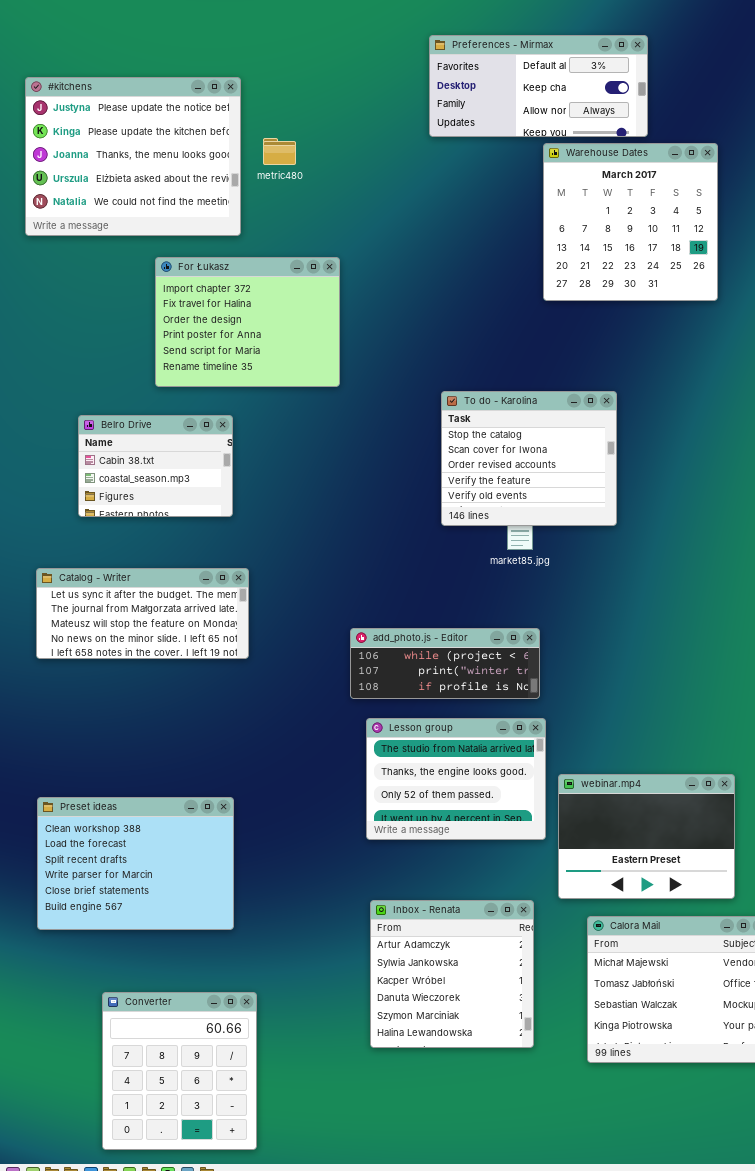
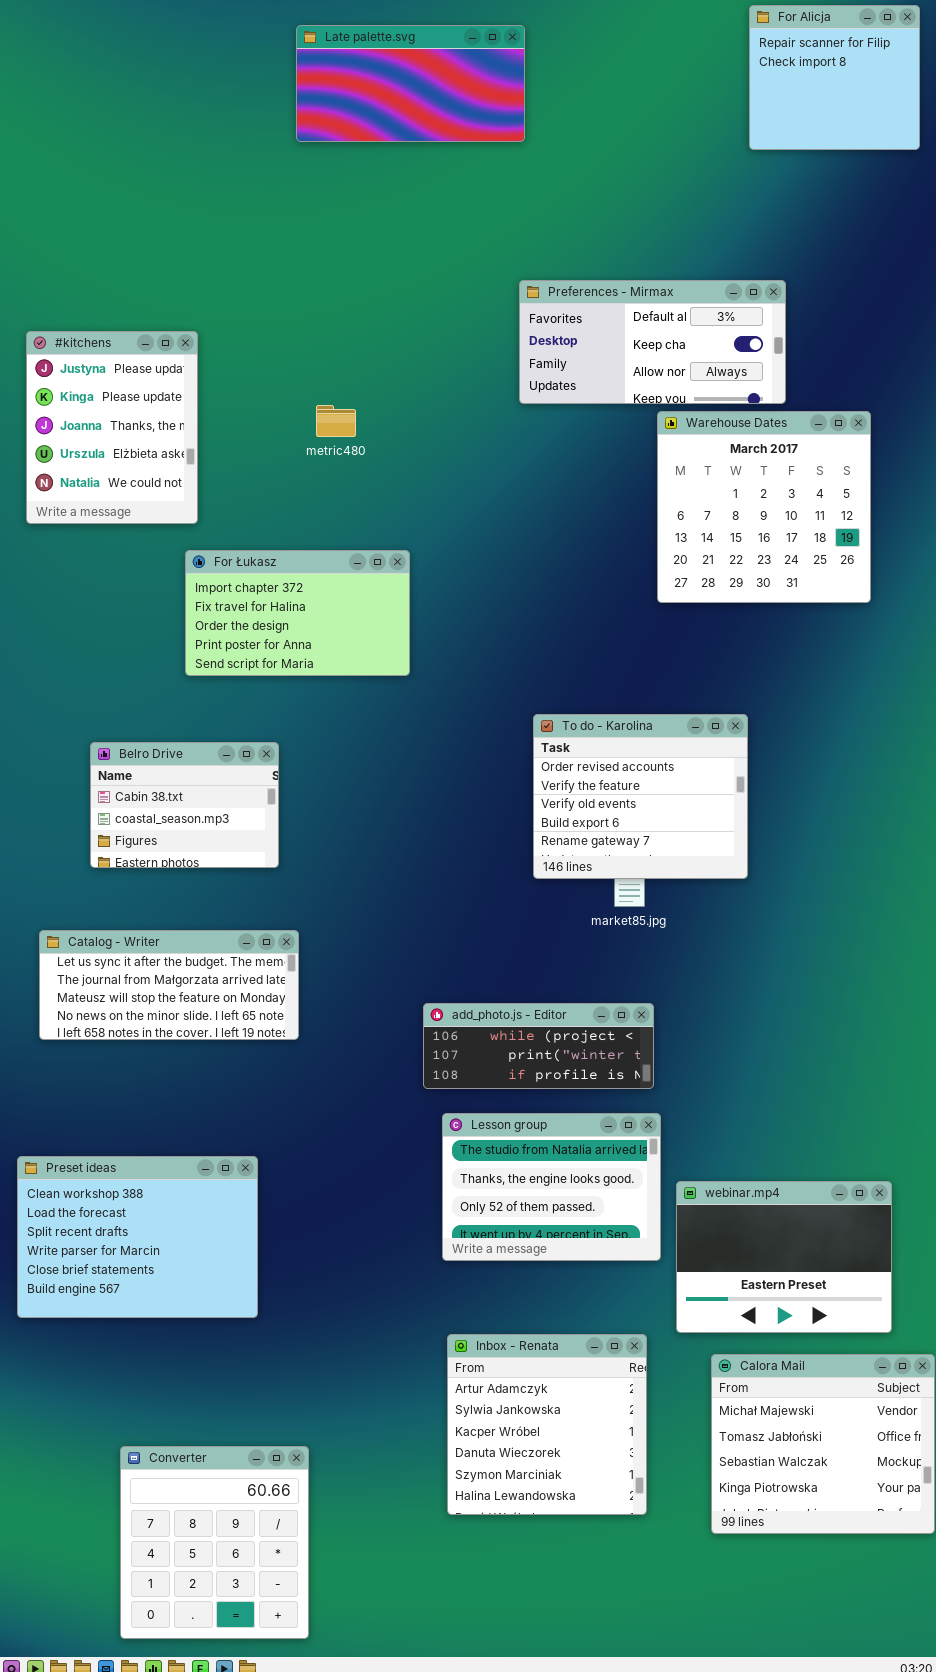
#kitchens: [25,77,241,236] -> [26,331,198,524], resized
For Łukasz: [155,257,340,387] -> [185,550,410,676], resized
To do - Karolina: [441,391,617,526] -> [533,714,748,879], scrolled down 2 rows
Preset ideas: [37,797,234,930] -> [17,1156,258,1318], moved

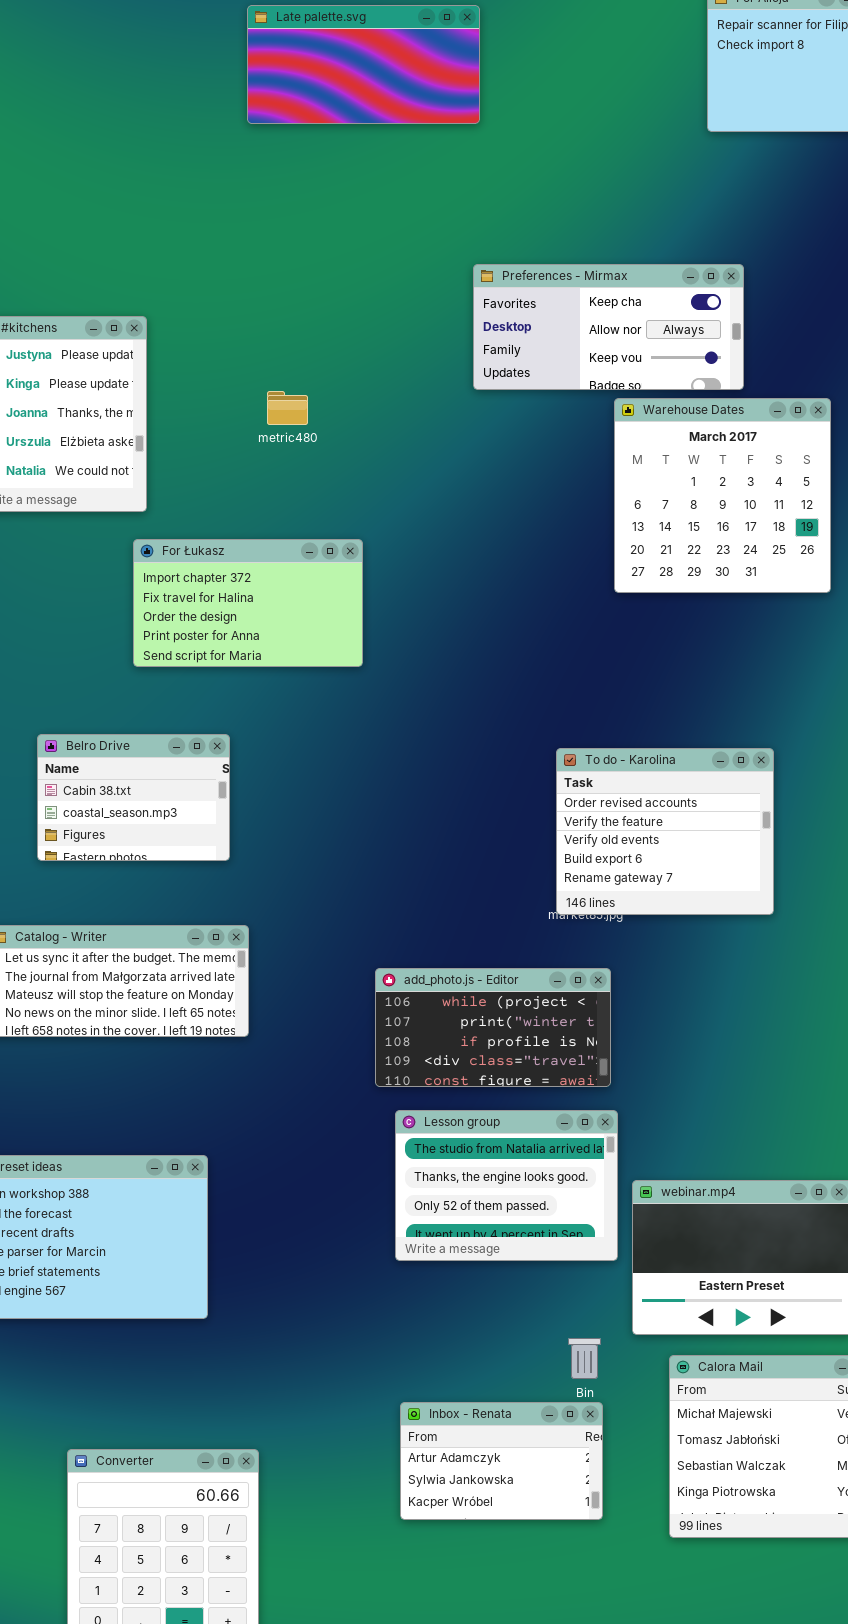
Preferences - Mirmax: [519,280,786,404] -> [473,264,744,390], scrolled down 1 row
To do - Karolina: [533,714,748,879] -> [556,748,774,915], moved
add_photo.js - Editor: [423,1003,654,1089] -> [375,968,611,1087], resized
Inbox - Renata: [447,1334,647,1515] -> [400,1402,603,1520], resized

